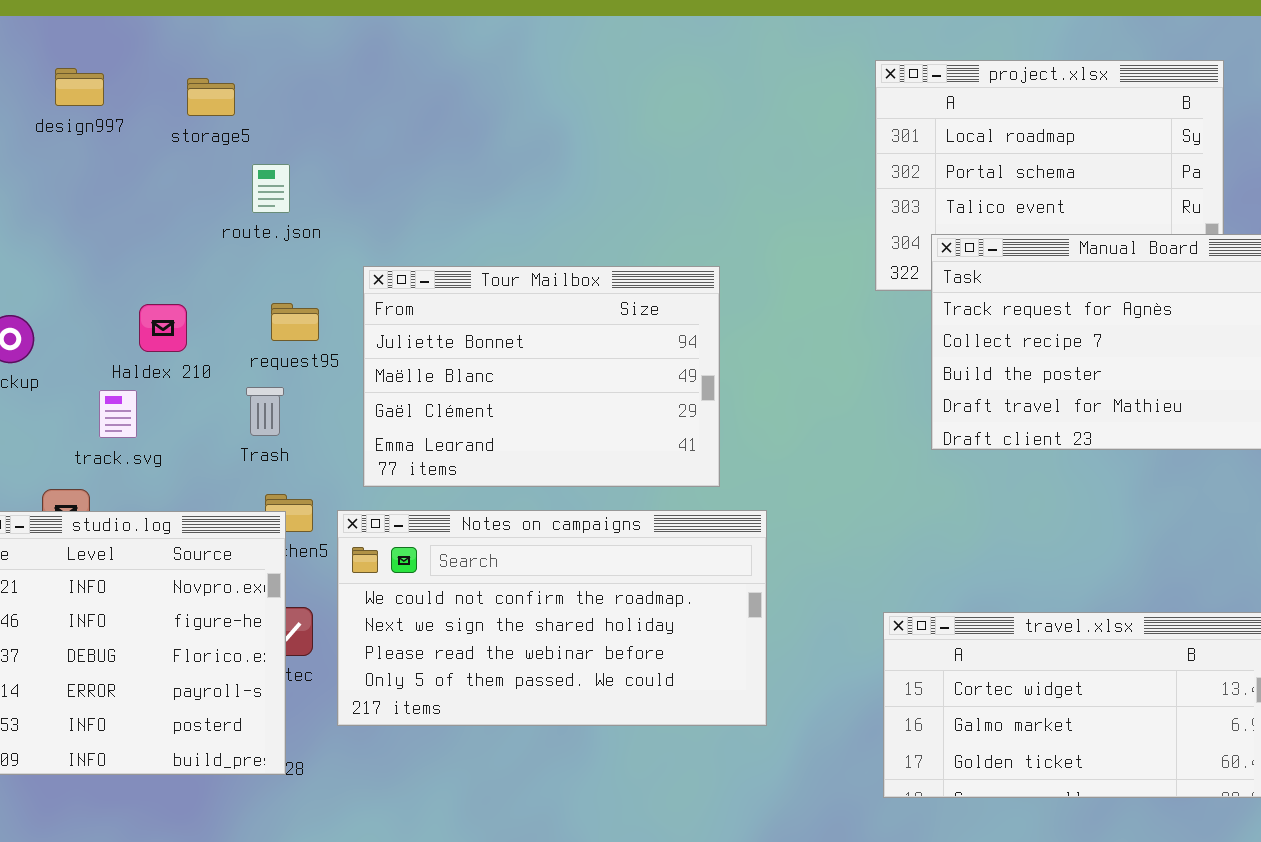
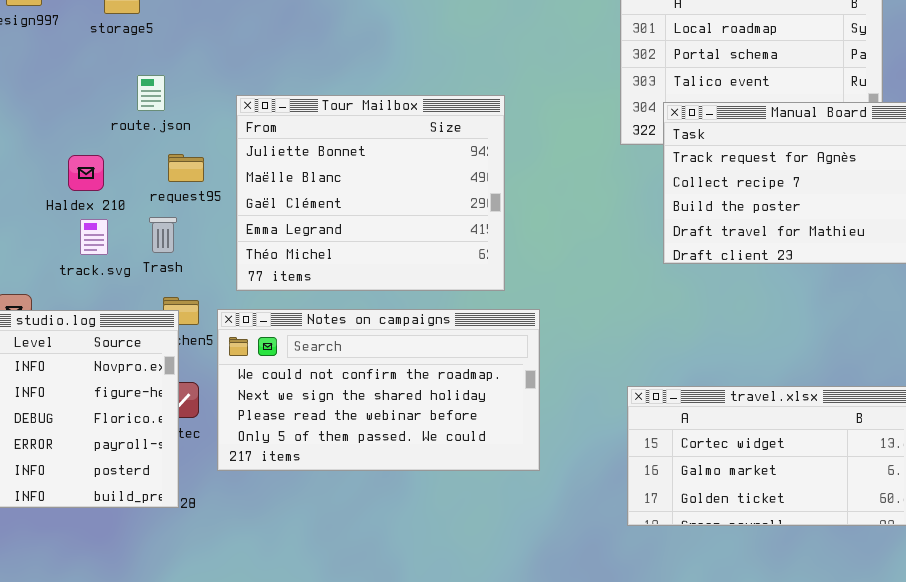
route.json: [252,164,290,213] -> [137,75,165,111], moved
Tour Mailbox: [363,266,720,487] -> [236,95,505,291], resized
track.svg: [99,390,137,438] -> [80,219,108,255], moved

